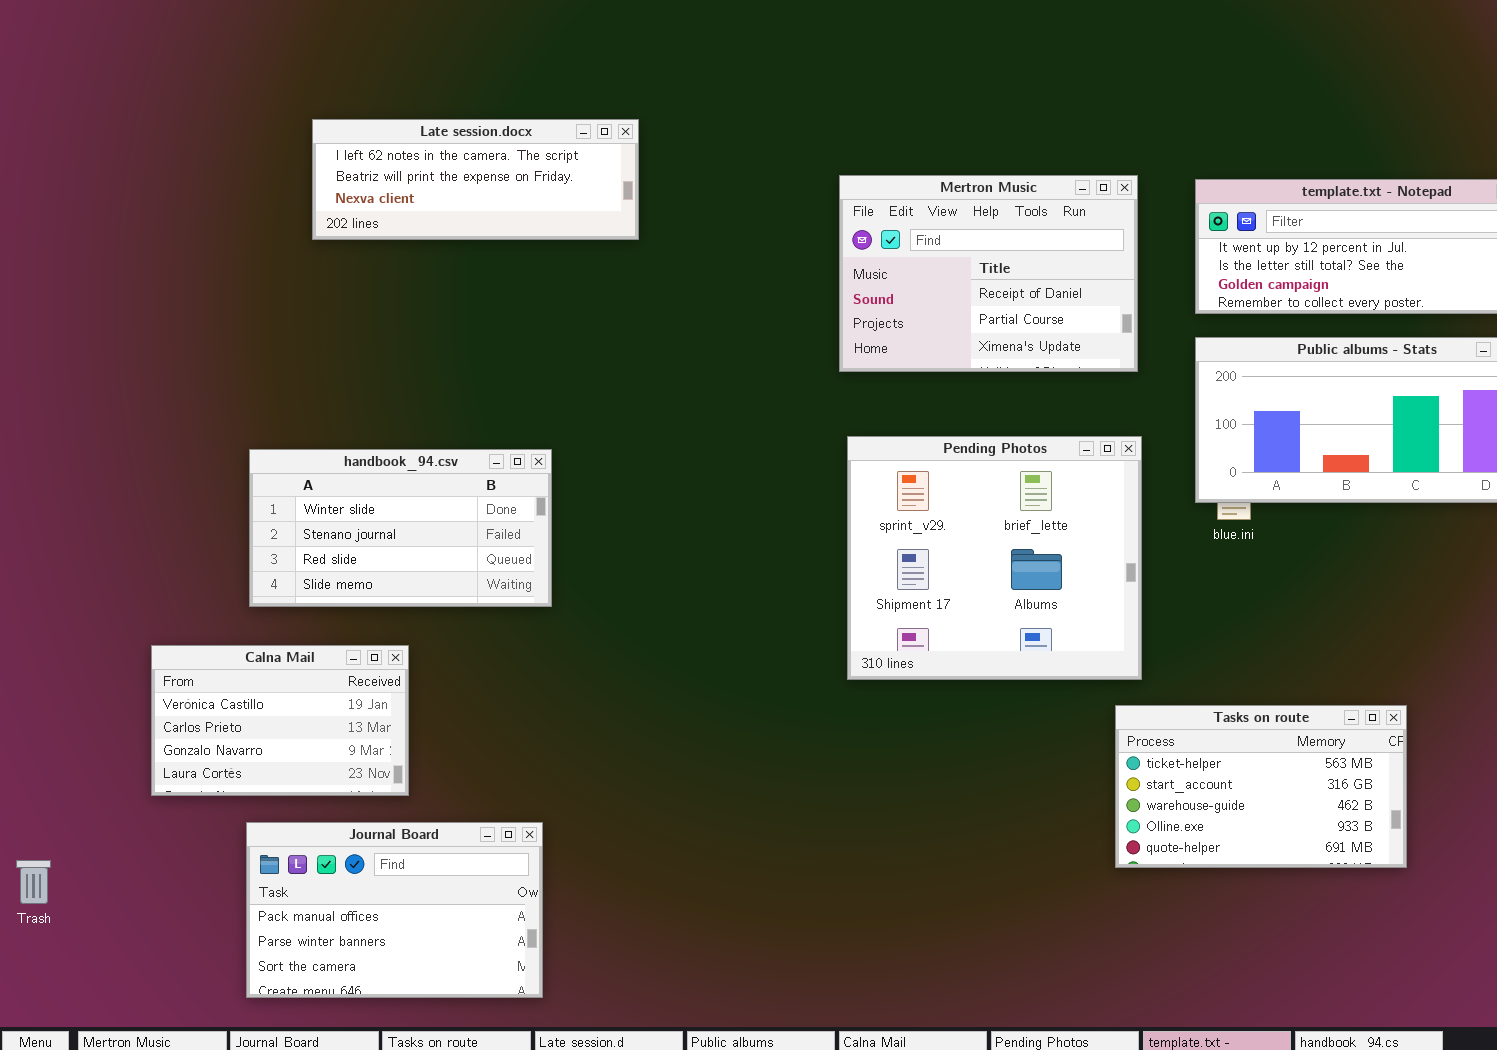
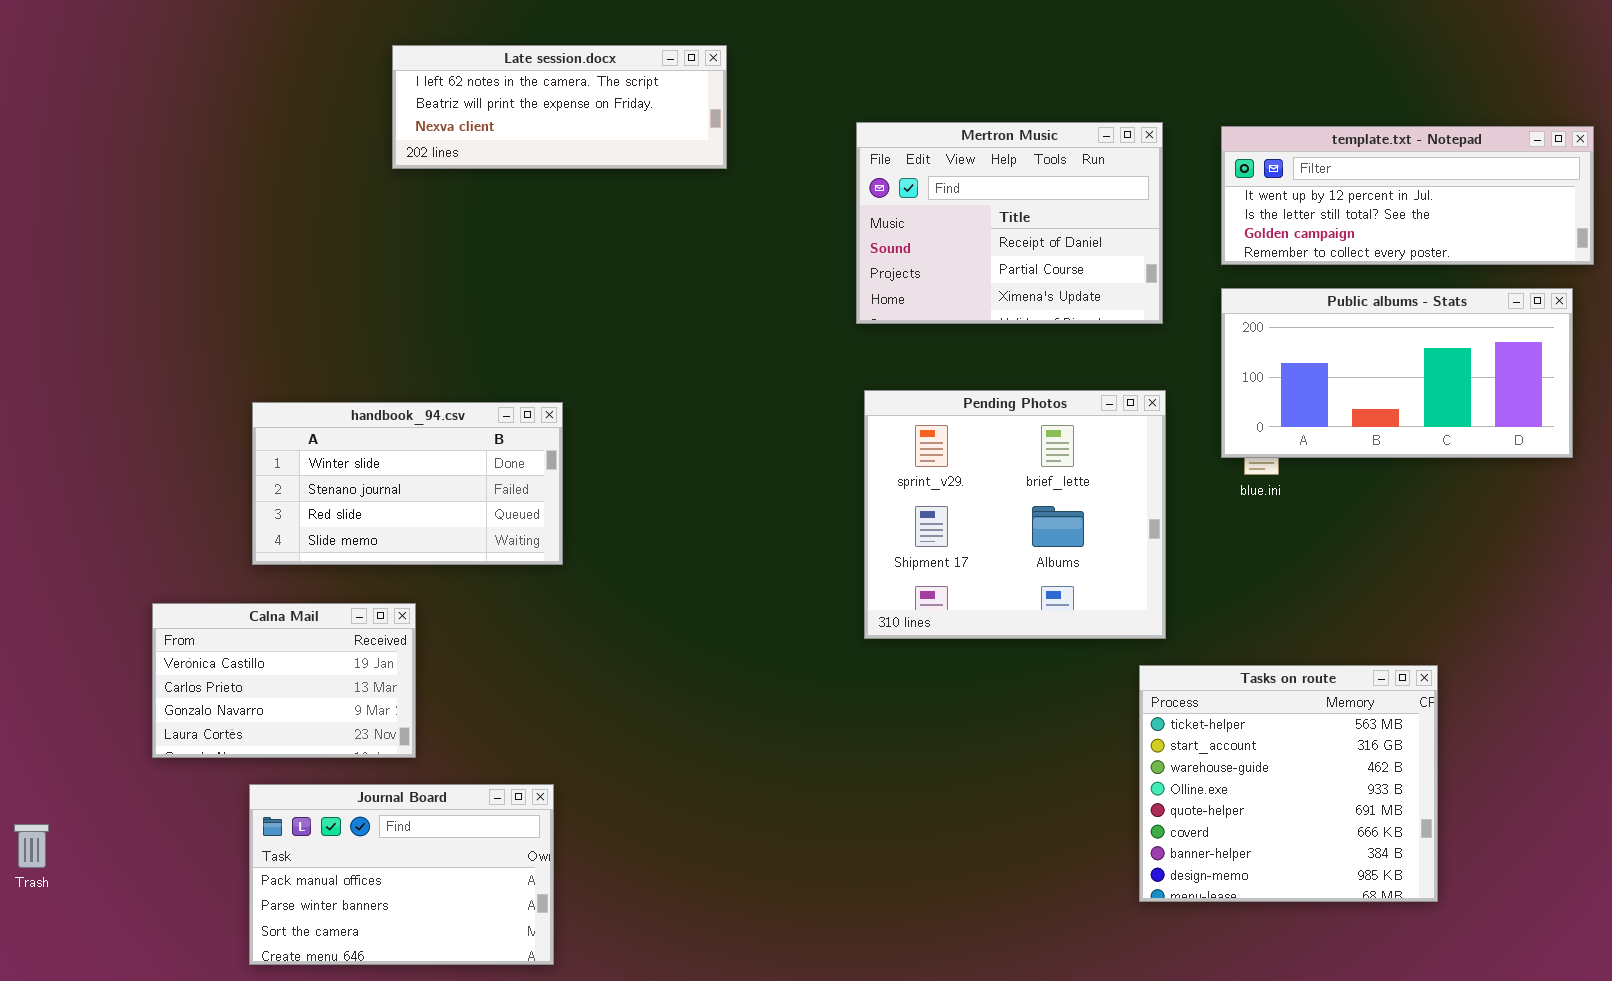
Late session.docx: [312,119,639,240] -> [392,45,727,169], moved
Tasks on route: [1115,705,1407,868] -> [1139,665,1438,902], resized

